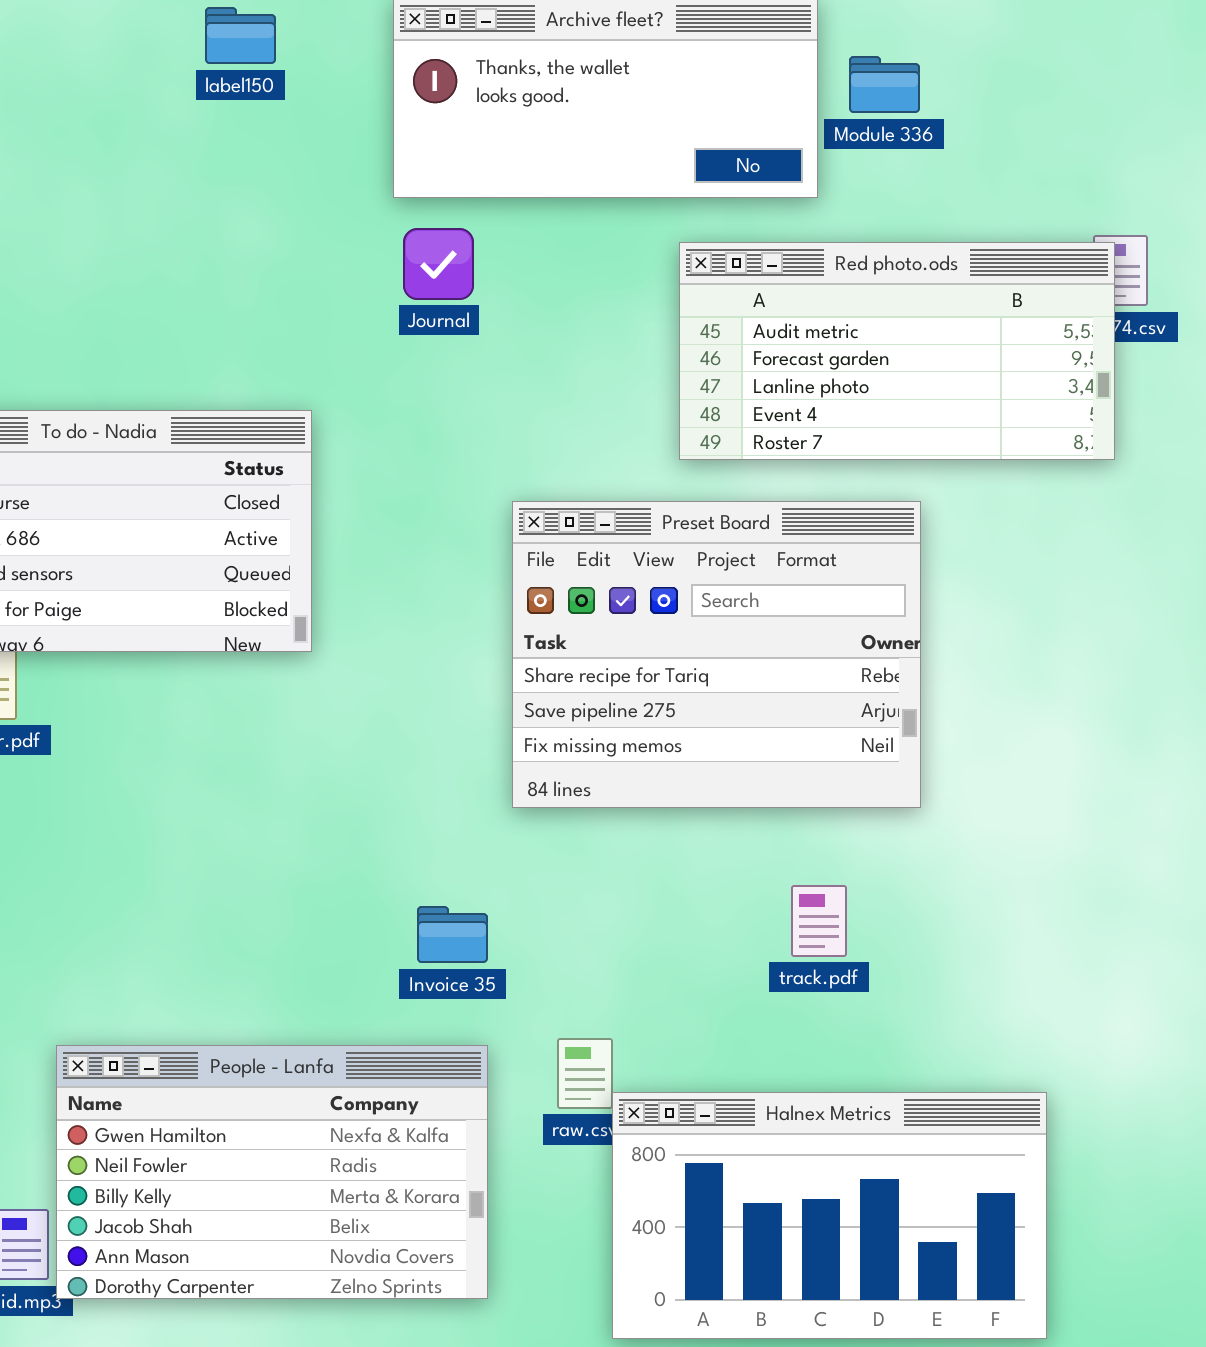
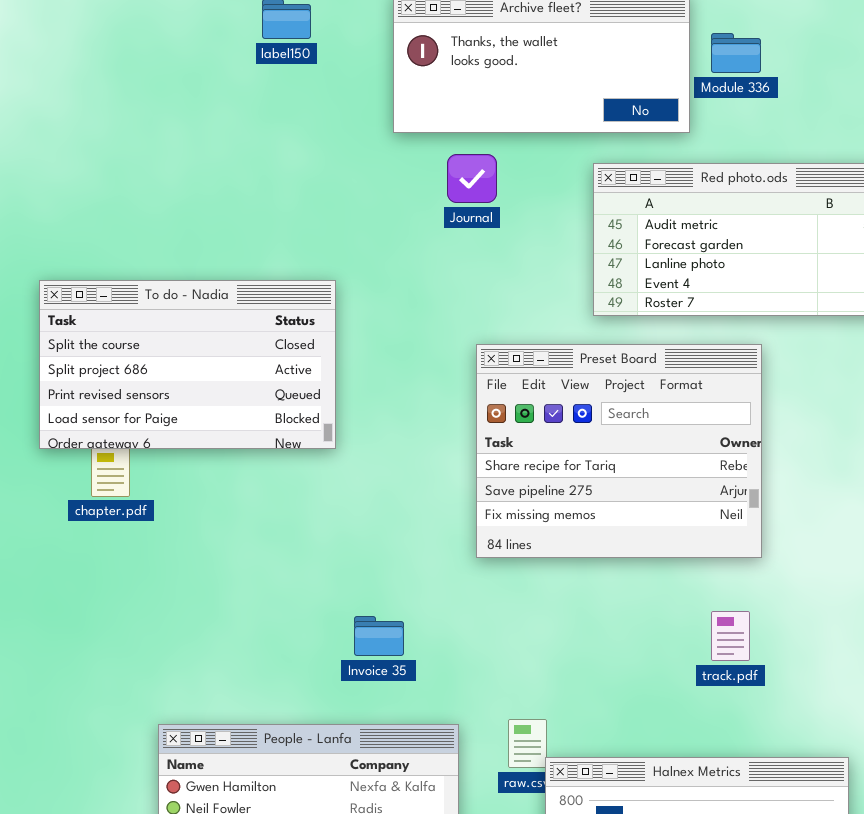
Journal: [403,228,474,300] -> [447,154,497,203], moved
track.pdf: [791,885,847,957] -> [711,611,750,661], moved
Invoice 35: [417,906,488,963] -> [354,616,404,656], moved

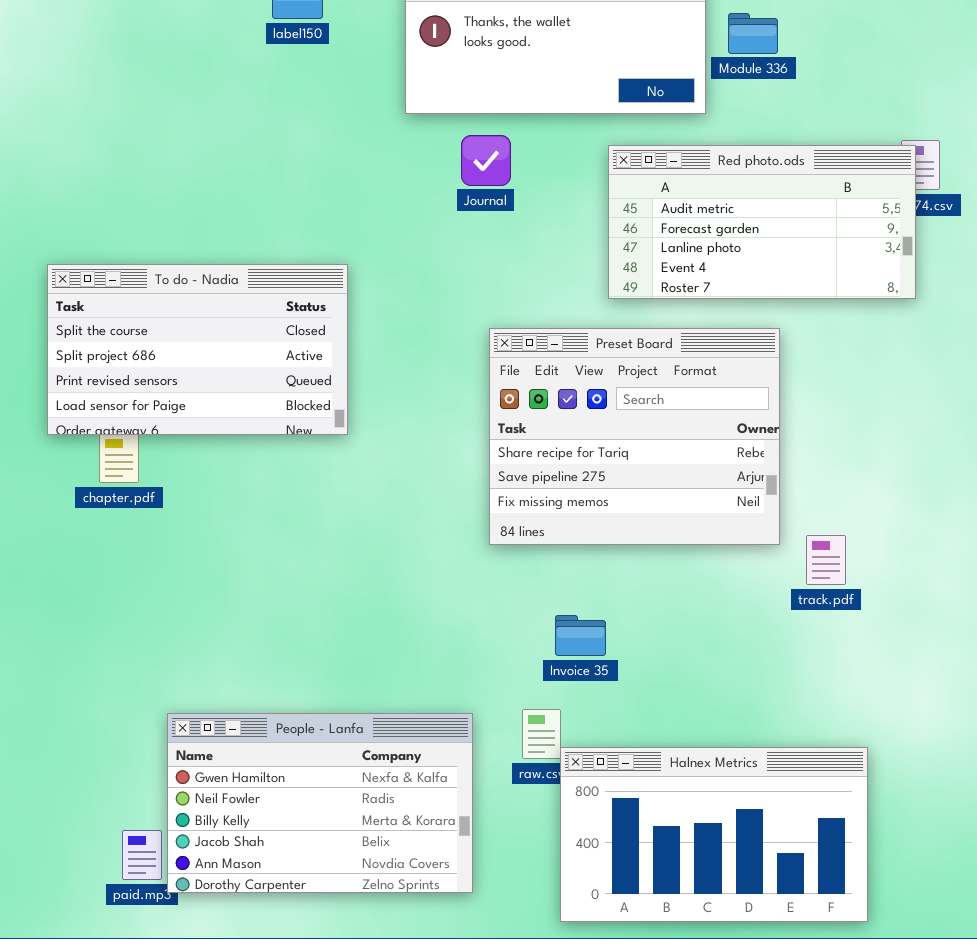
track.pdf: [711,611,750,661] -> [806,535,846,585], moved
Invoice 35: [354,616,404,656] -> [555,615,606,656], moved

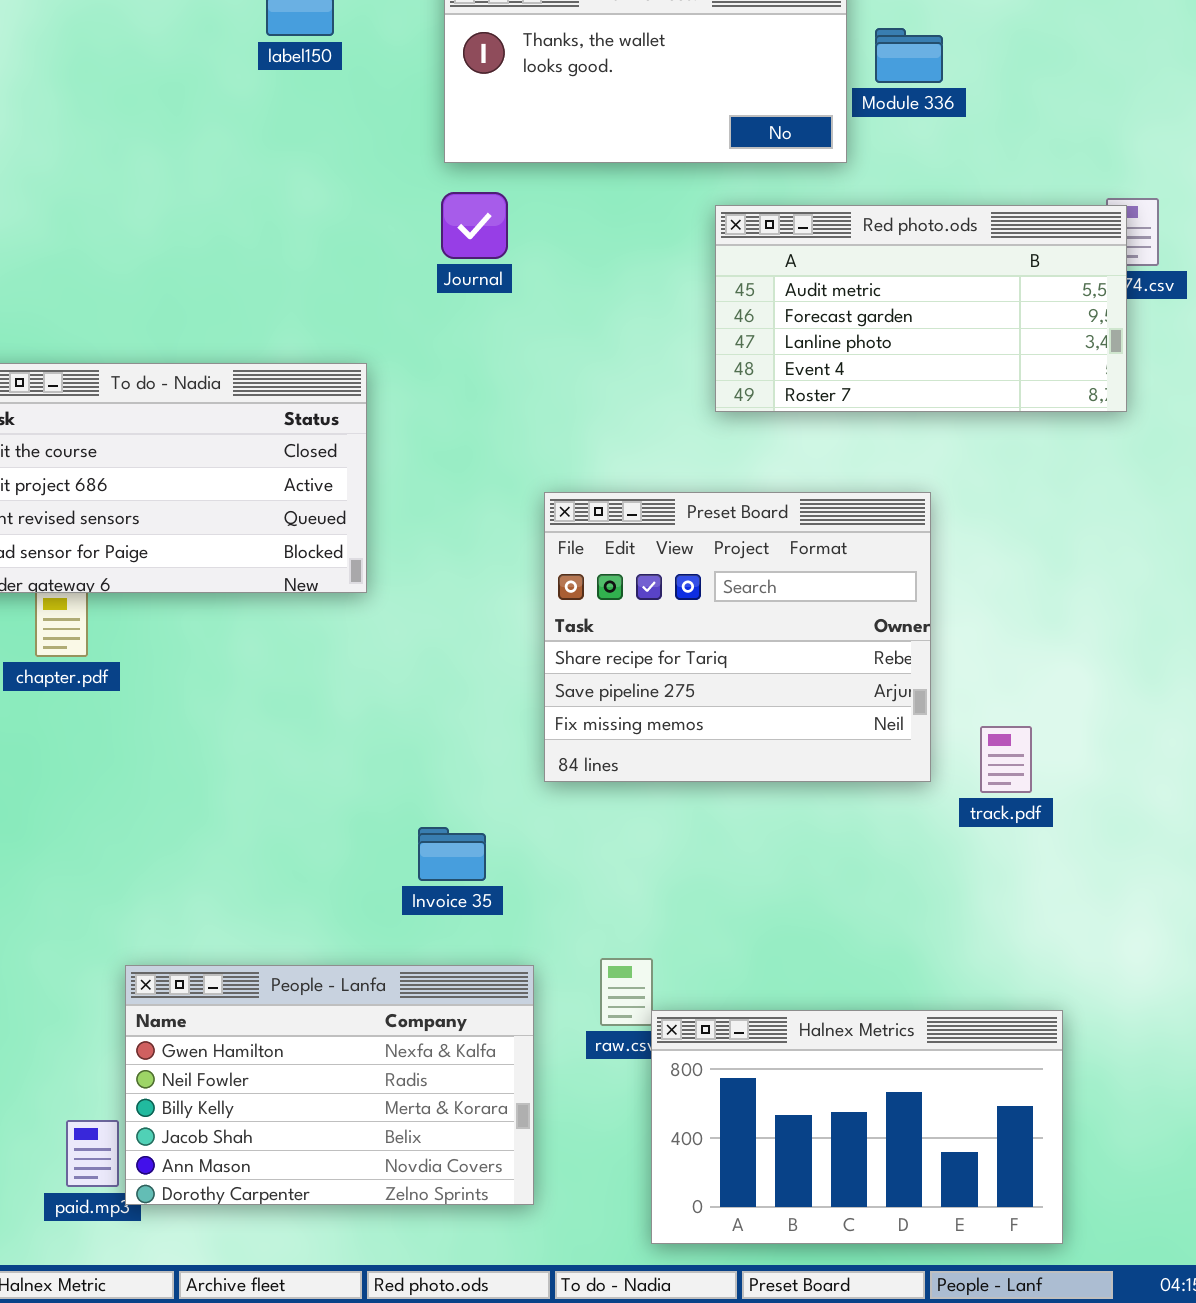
Journal: [461,135,511,186] -> [441,192,508,259], moved
Preset Board: [489,328,780,545] -> [544,492,931,782], moved
Invoice 35: [555,615,606,656] -> [418,827,486,881], moved

